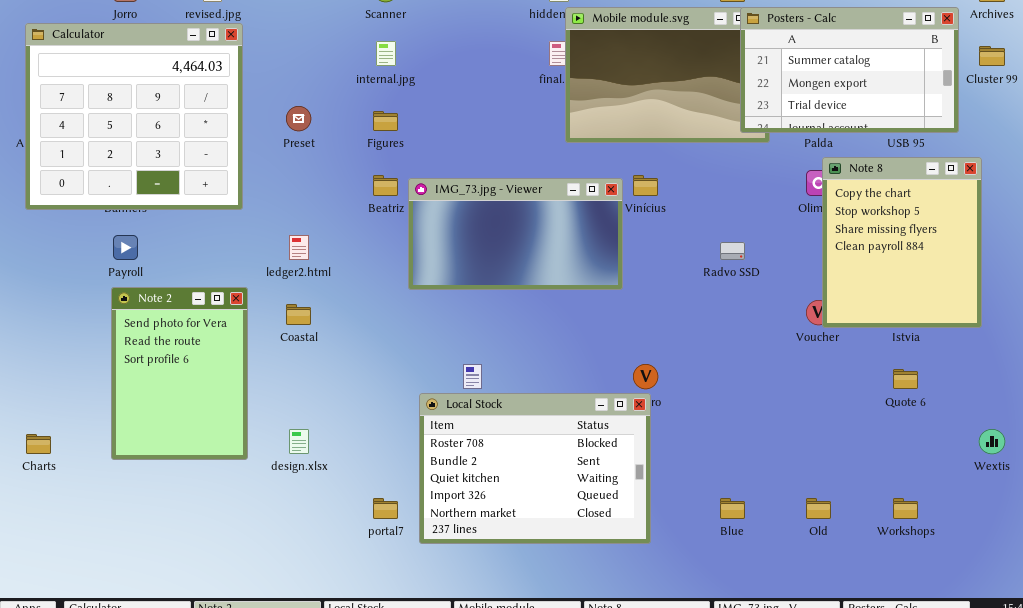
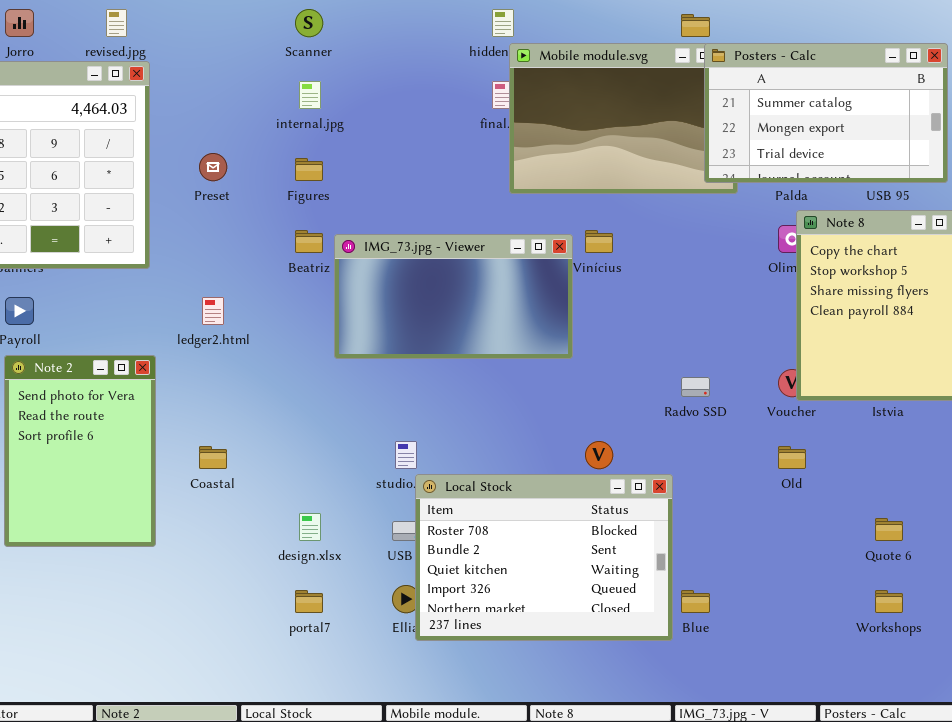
Radvo SSD: [720,242,745,260] -> [681,377,710,397], moved
Coastal: [286,304,311,325] -> [199,446,227,469], moved
Quote 6: [893,369,918,389] -> [875,518,903,541], moved
Local Stock: [419,393,651,544] -> [415,474,673,641], moved
design.xlsx: [289,429,309,454] -> [299,513,321,541], moved
Old: [806,498,831,519] -> [778,446,806,469], moved

